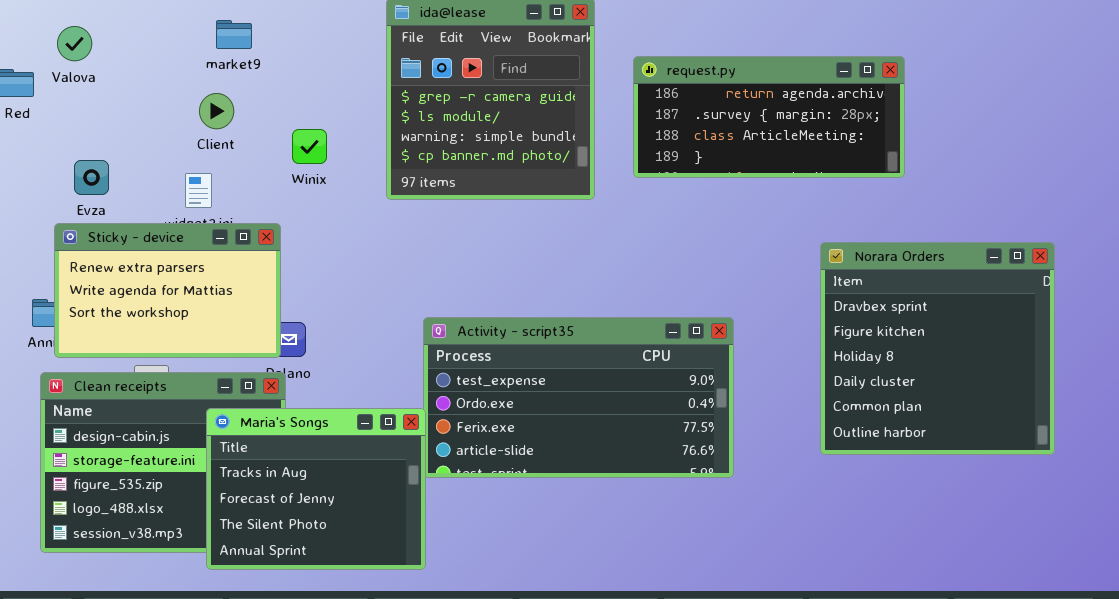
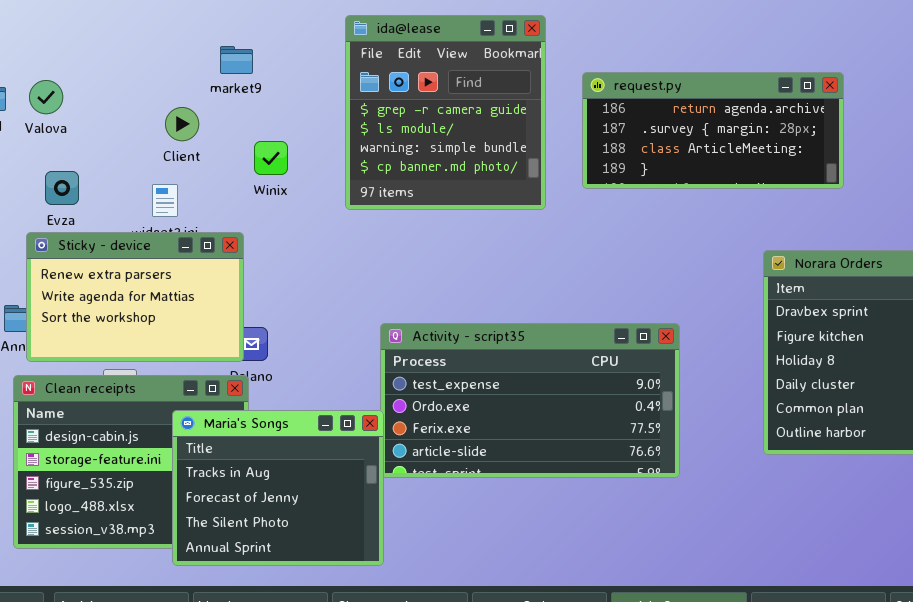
market9: [216,20,252,49] -> [220,46,253,74], moved
Valova: [57,26,92,61] -> [29,80,63,114], moved

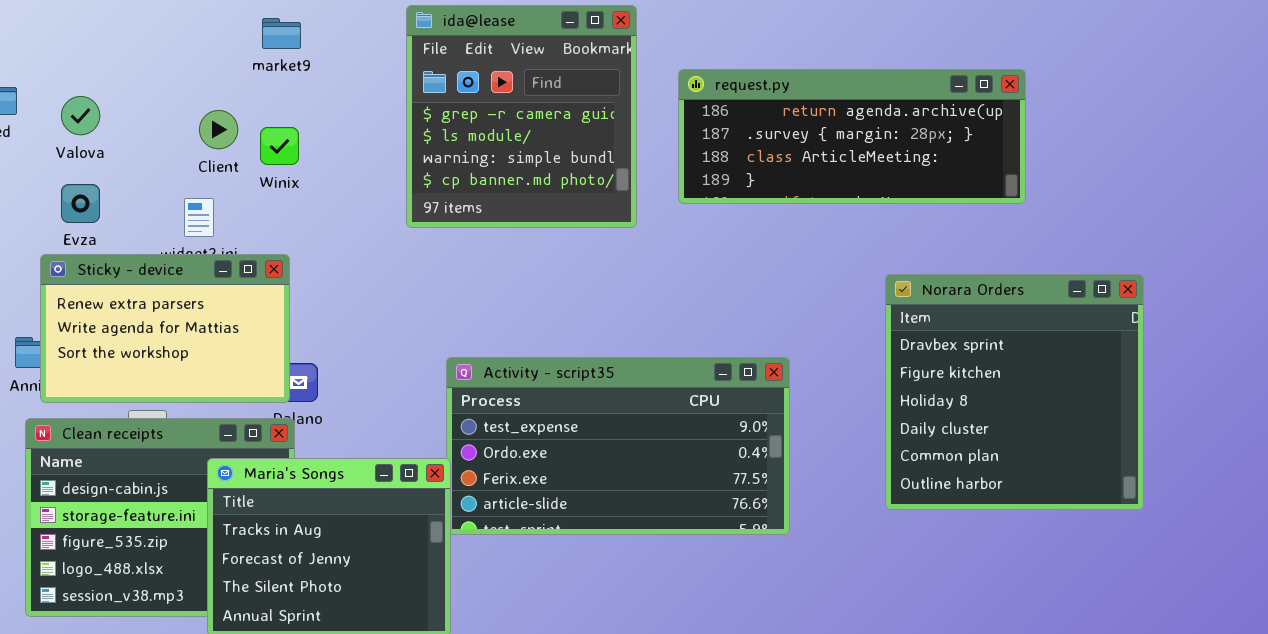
market9: [220,46,253,74] -> [262,18,301,49], moved
request.py: [582,72,844,189] -> [678,69,1026,204], resized
Valova: [29,80,63,114] -> [61,96,100,135], moved
Winix: [254,141,288,175] -> [260,127,299,165], moved

